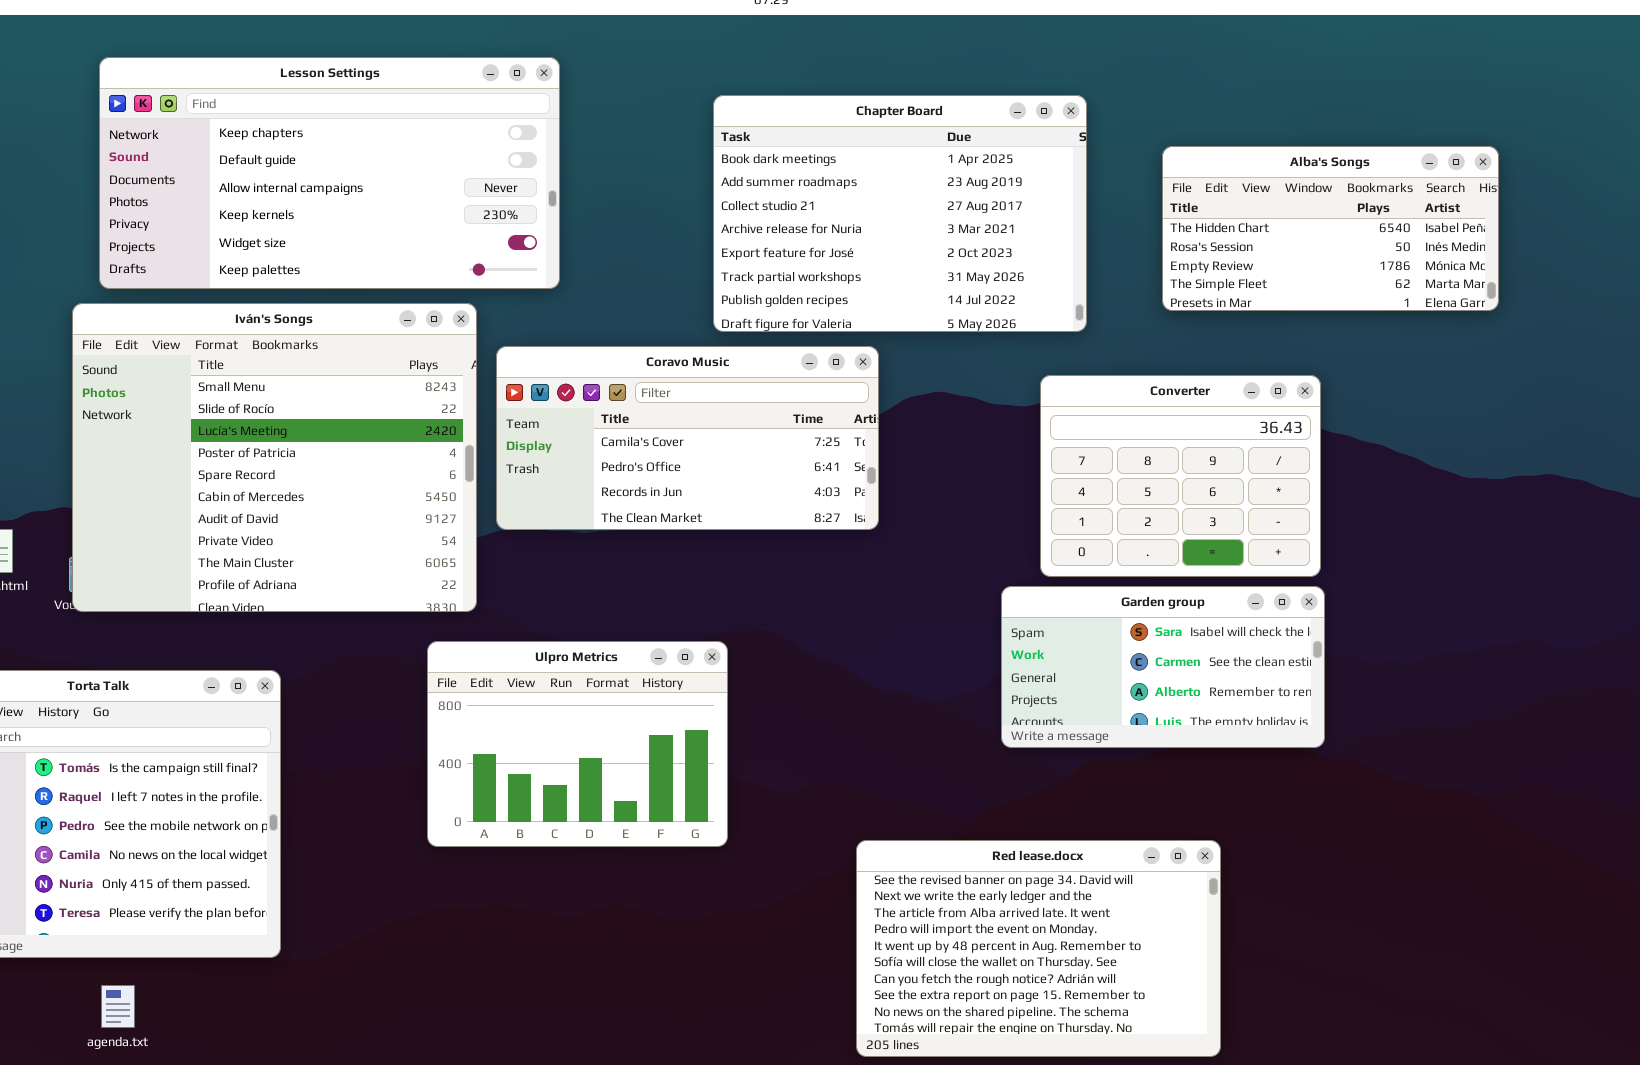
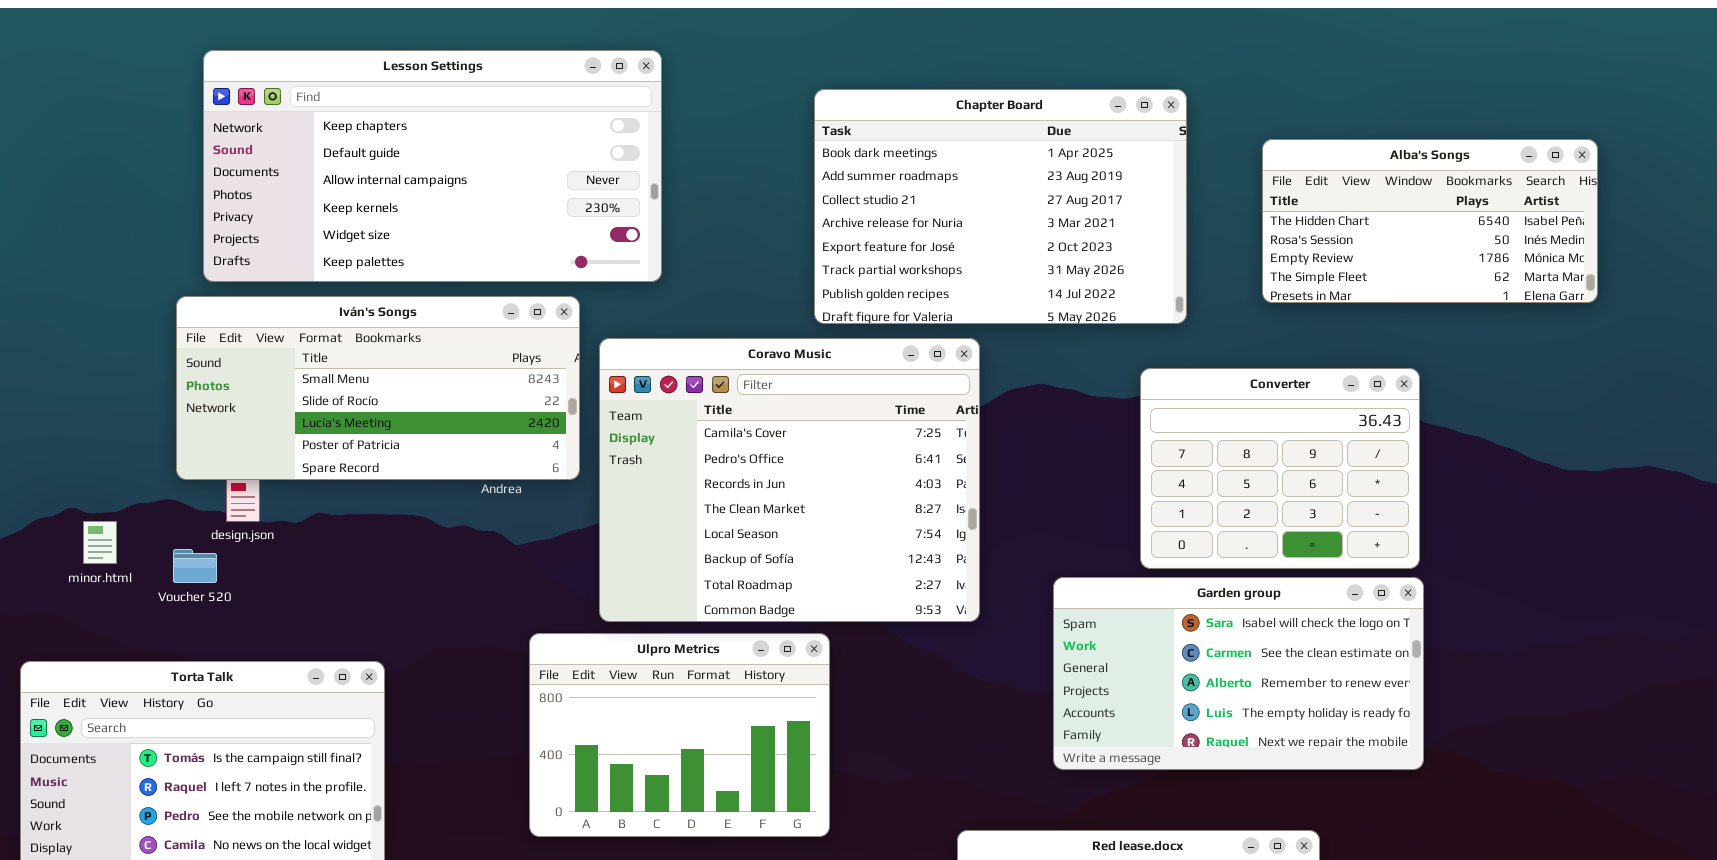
Iván's Songs: [72,303,477,612] -> [176,296,580,480], resized
Coravo Music: [496,346,879,530] -> [599,338,980,622], resized
Garden group: [1001,586,1325,748] -> [1053,577,1424,770], resized

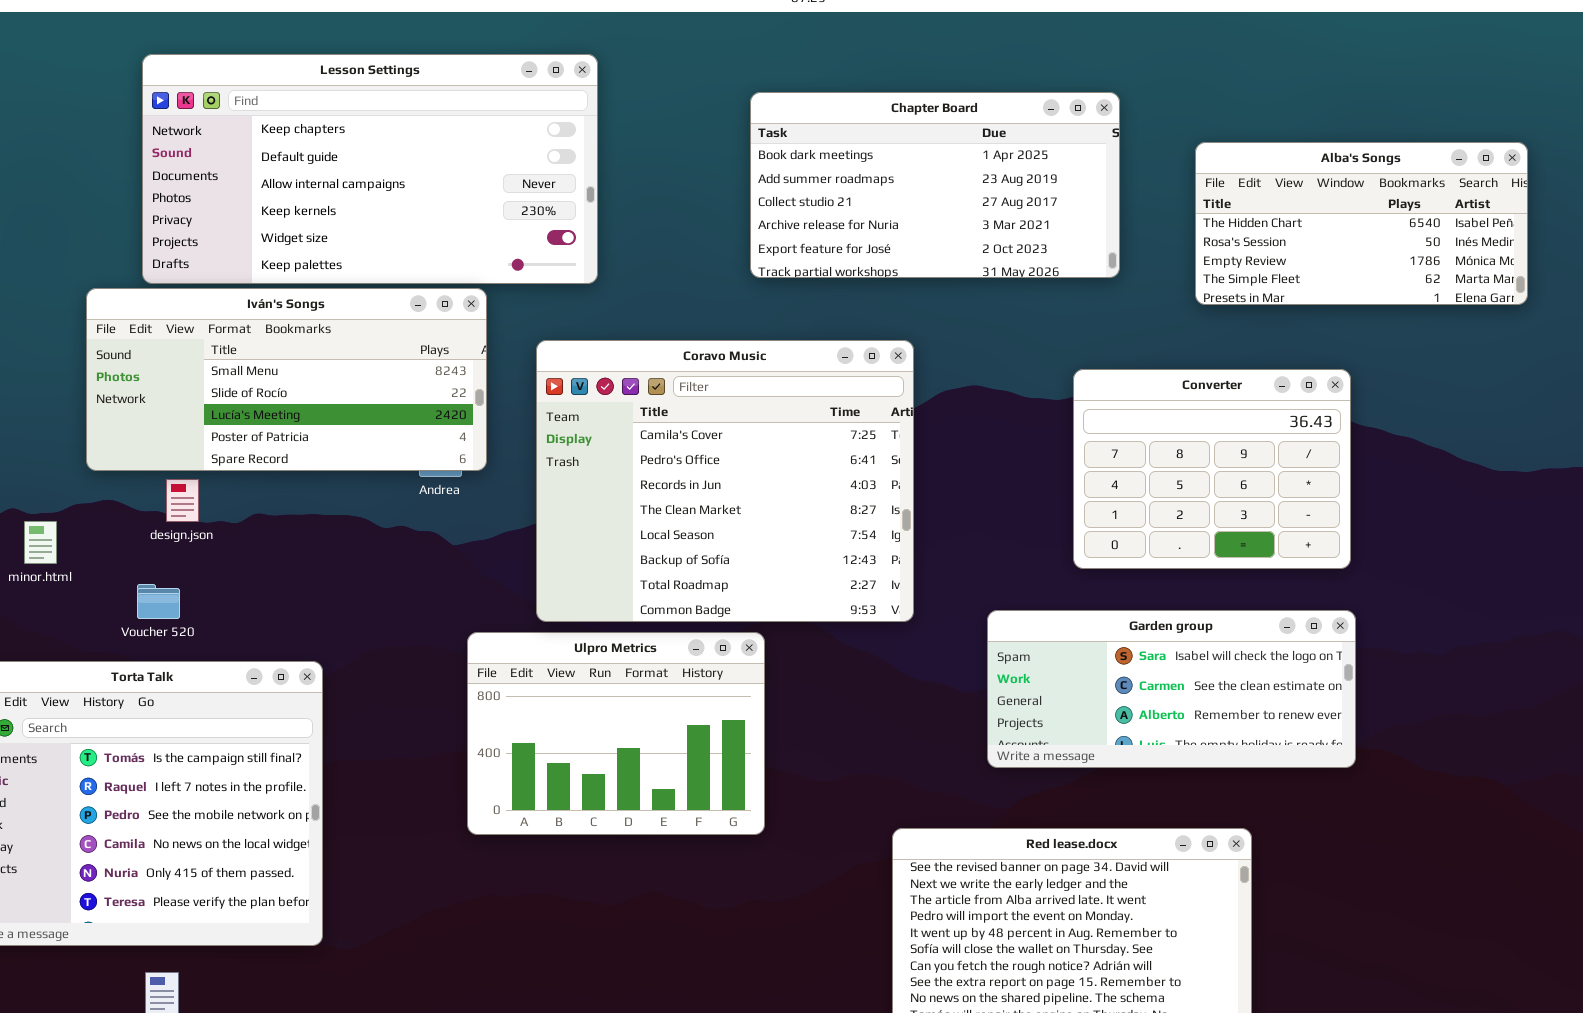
Chapter Board: [814,89,1187,324] -> [750,92,1120,278], resized
Iván's Songs: [176,296,580,480] -> [86,288,487,471], moved
Voucher 520: [173,549,217,583] -> [137,584,180,619], moved
Garden group: [1053,577,1424,770] -> [987,610,1356,768], resized

